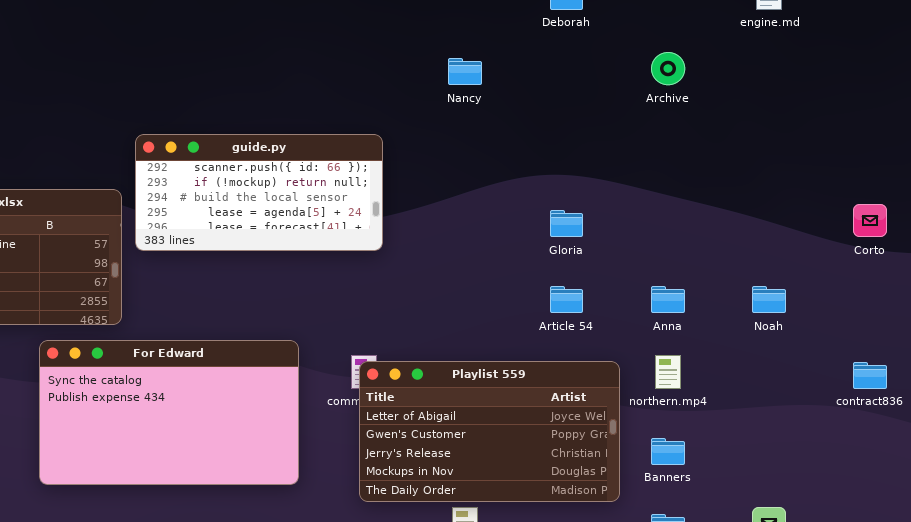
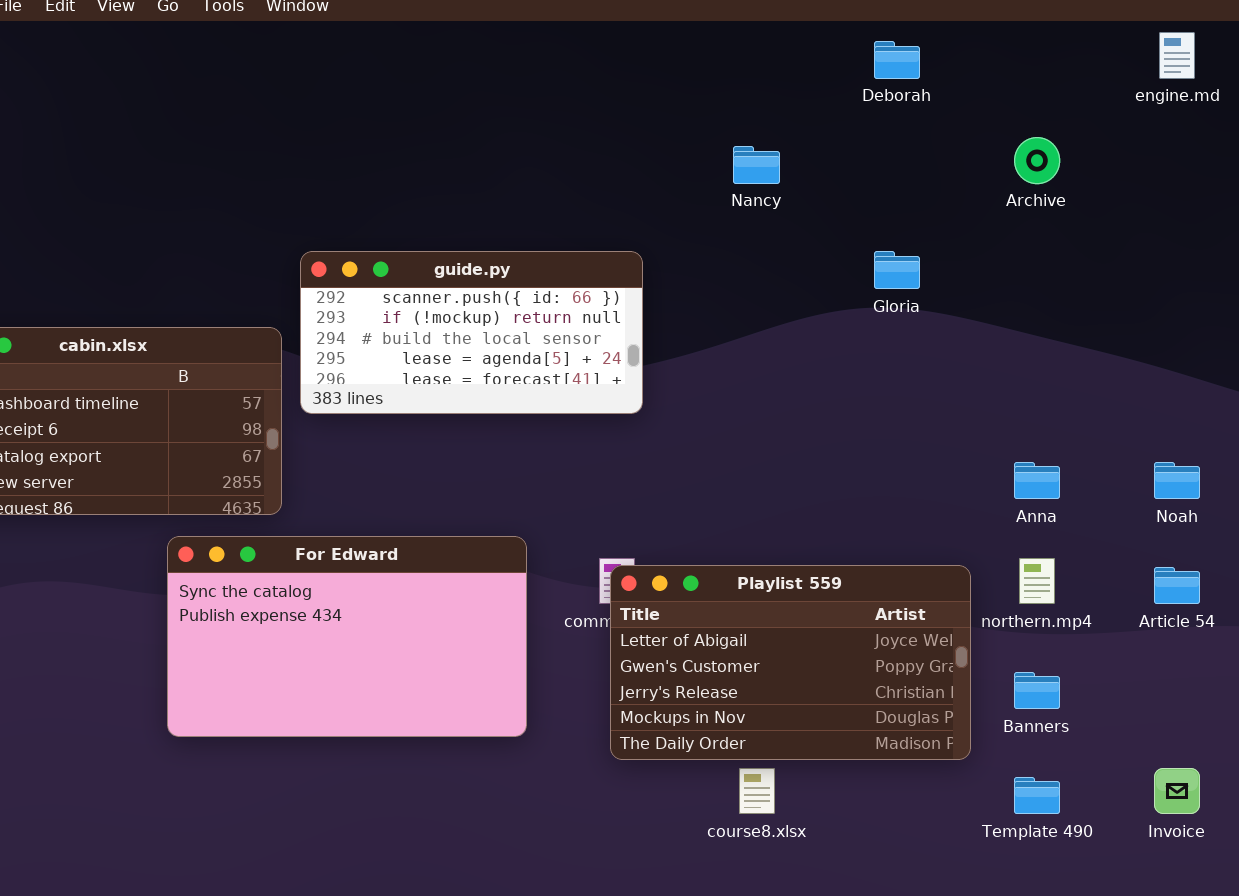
Gloria: [550,210,583,237] -> [874,251,920,289], moved
Article 54: [550,286,583,313] -> [1154,567,1200,604], moved

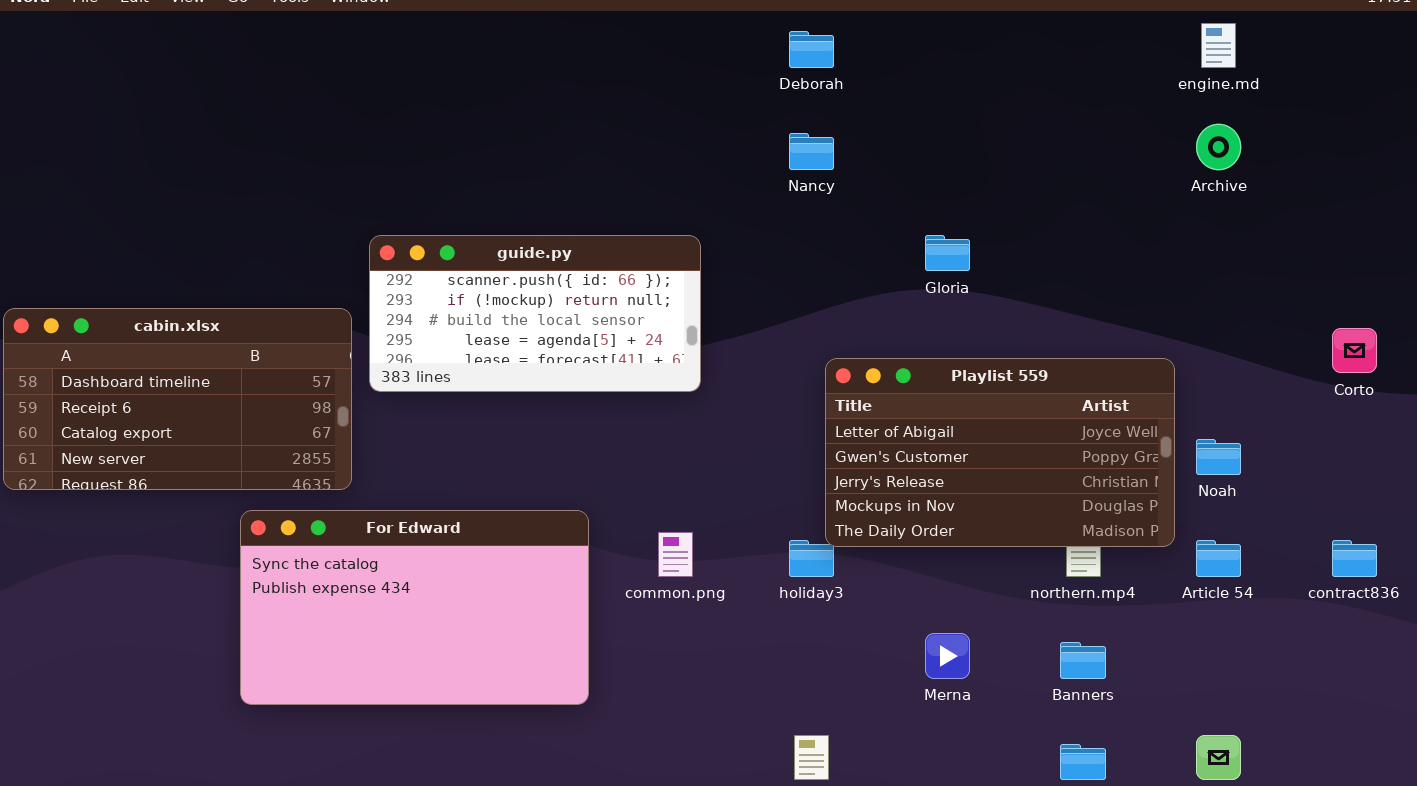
Deborah: [874,41,920,79] -> [789,31,834,68], moved
Archive: [1014,137,1060,184] -> [1196,124,1241,170], moved
Playlist 559: [610,565,971,760] -> [825,358,1175,547], moved

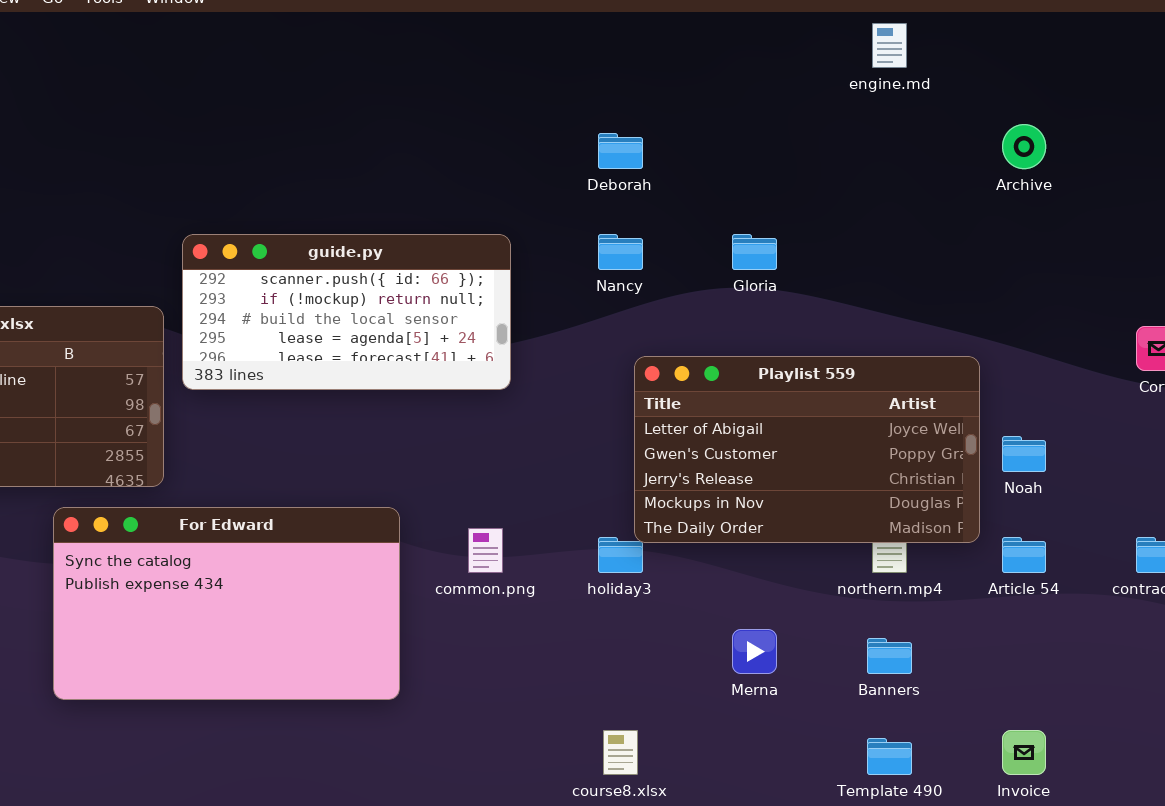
engine.md: [1201,23,1236,68] -> [872,23,907,68], moved
Deborah: [789,31,834,68] -> [598,133,643,169], moved
Nancy: [789,133,834,170] -> [598,234,643,270], moved

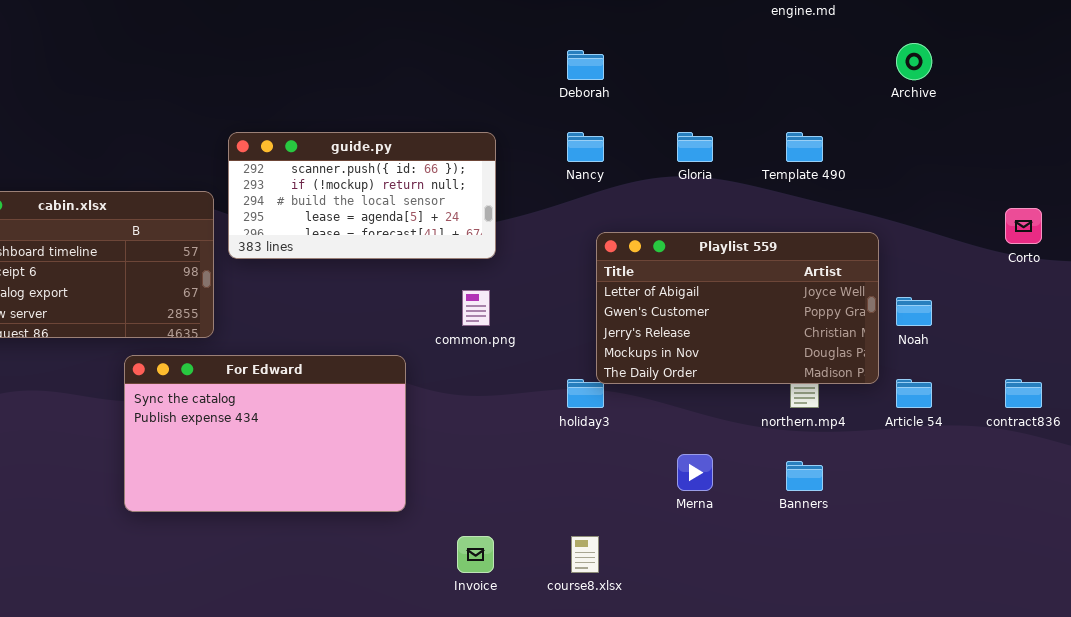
common.png: [468,528,503,573] -> [462,290,490,326], moved
Invoice: [1002,730,1046,775] -> [457,536,494,573], moved
Template 490: [867,738,912,775] -> [786,132,823,162], moved

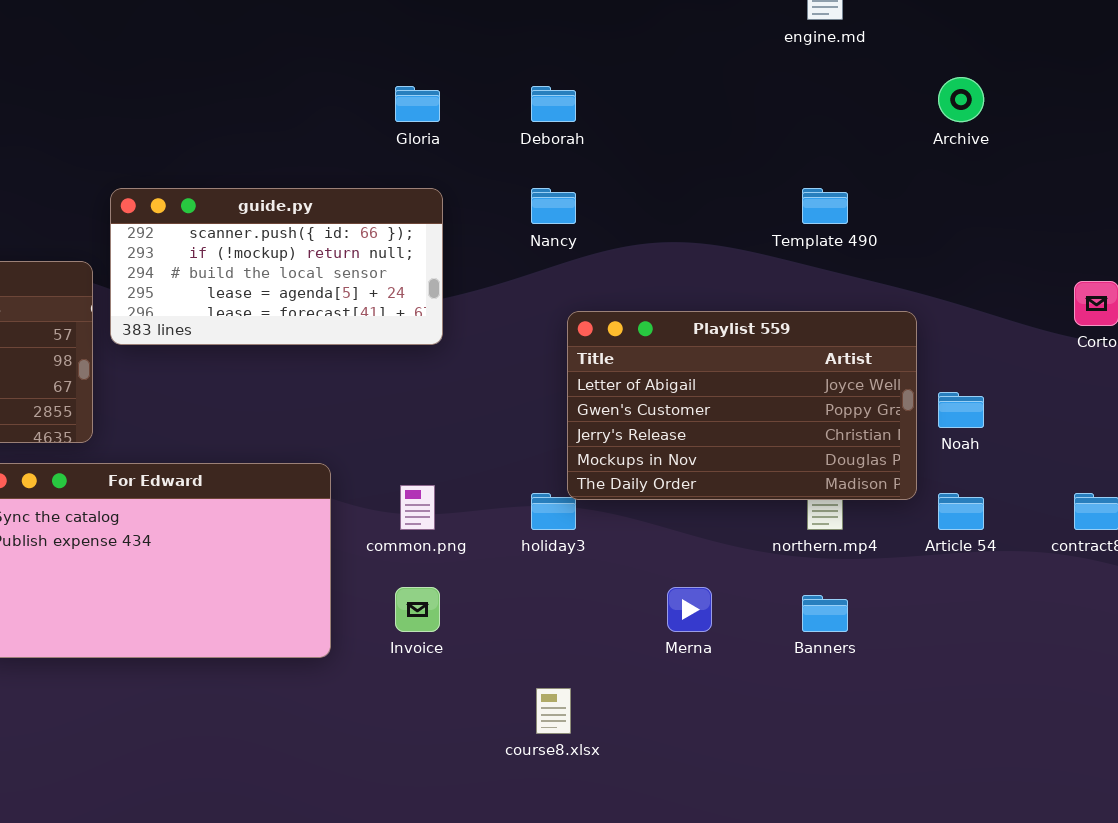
Gloria: [677,132,713,162] -> [395,86,440,122], moved
common.png: [462,290,490,326] -> [400,485,435,530], moved
Invoice: [457,536,494,573] -> [395,587,440,632], moved

